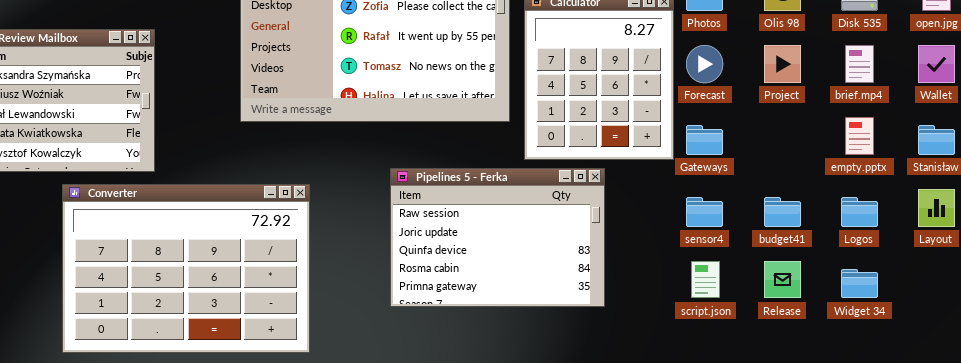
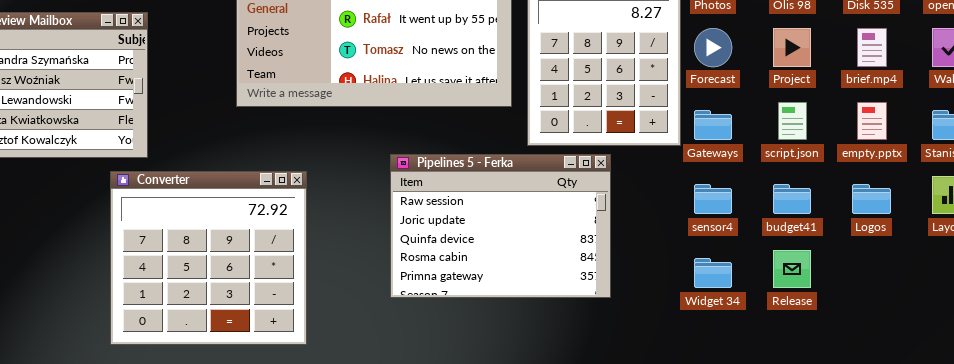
Converter: [62,184,310,353] -> [110,171,307,345], resized
script.json: [691,261,720,298] -> [778,102,807,140], moved
Widget 34: [841,269,878,298] -> [694,258,732,288], moved

